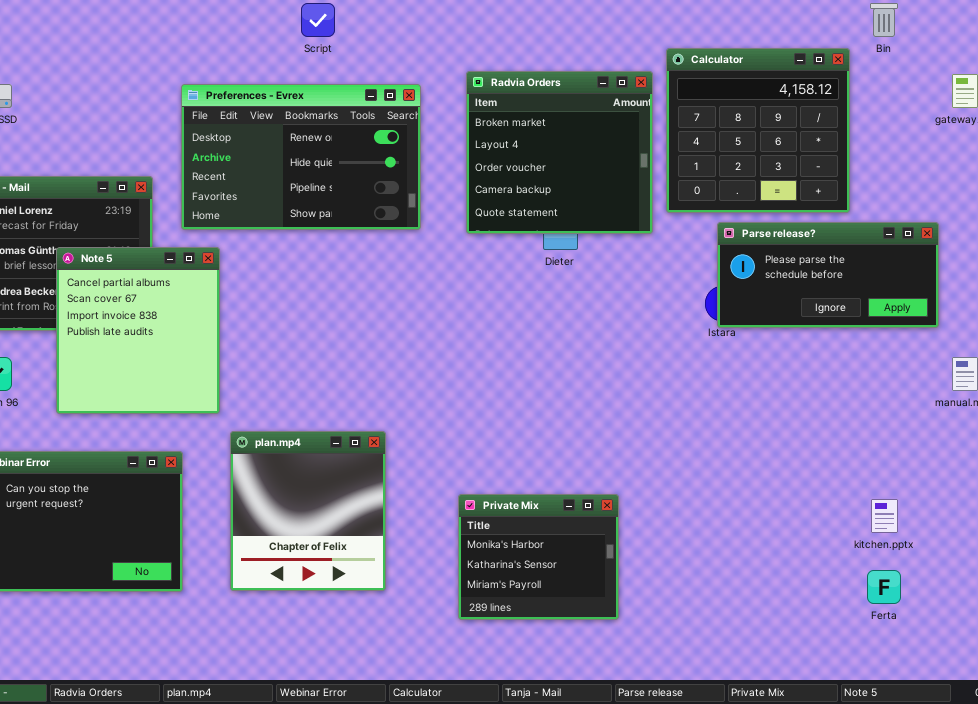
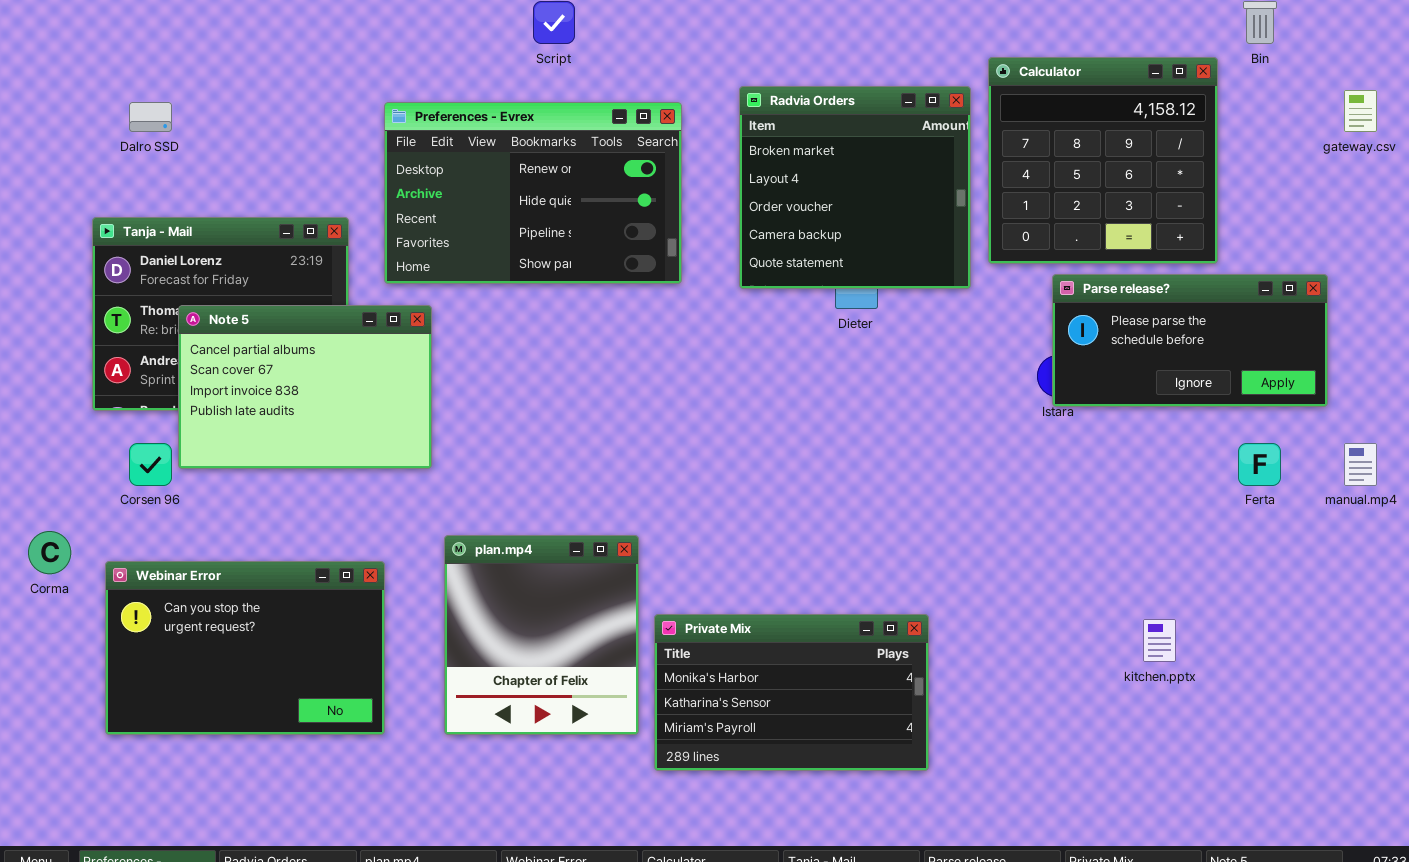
Note 5: [56,247,220,414] -> [178,305,432,469], resized
Private Mix: [458,494,619,620] -> [654,614,929,771], resized
kitchen.pptx: [871,499,898,533] -> [1143,619,1176,662], moved
Ferta: [867,570,901,604] -> [1238,443,1281,486], moved

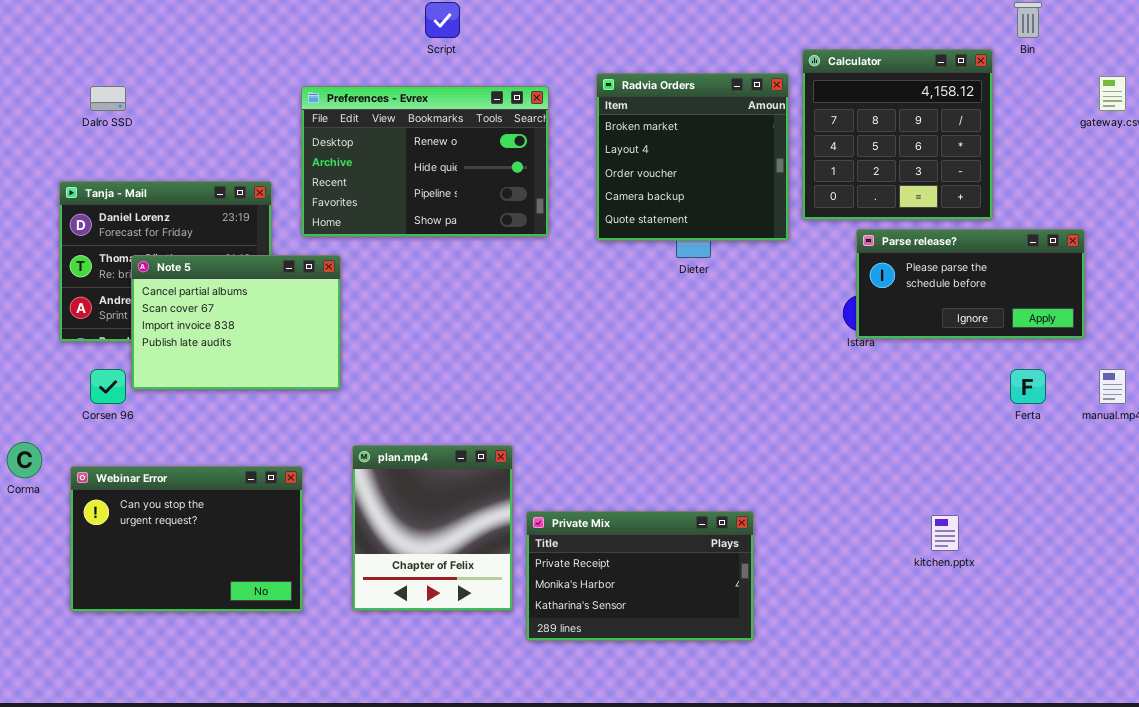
Private Mix: [654,614,929,771] -> [526,511,754,641], scrolled up 1 row

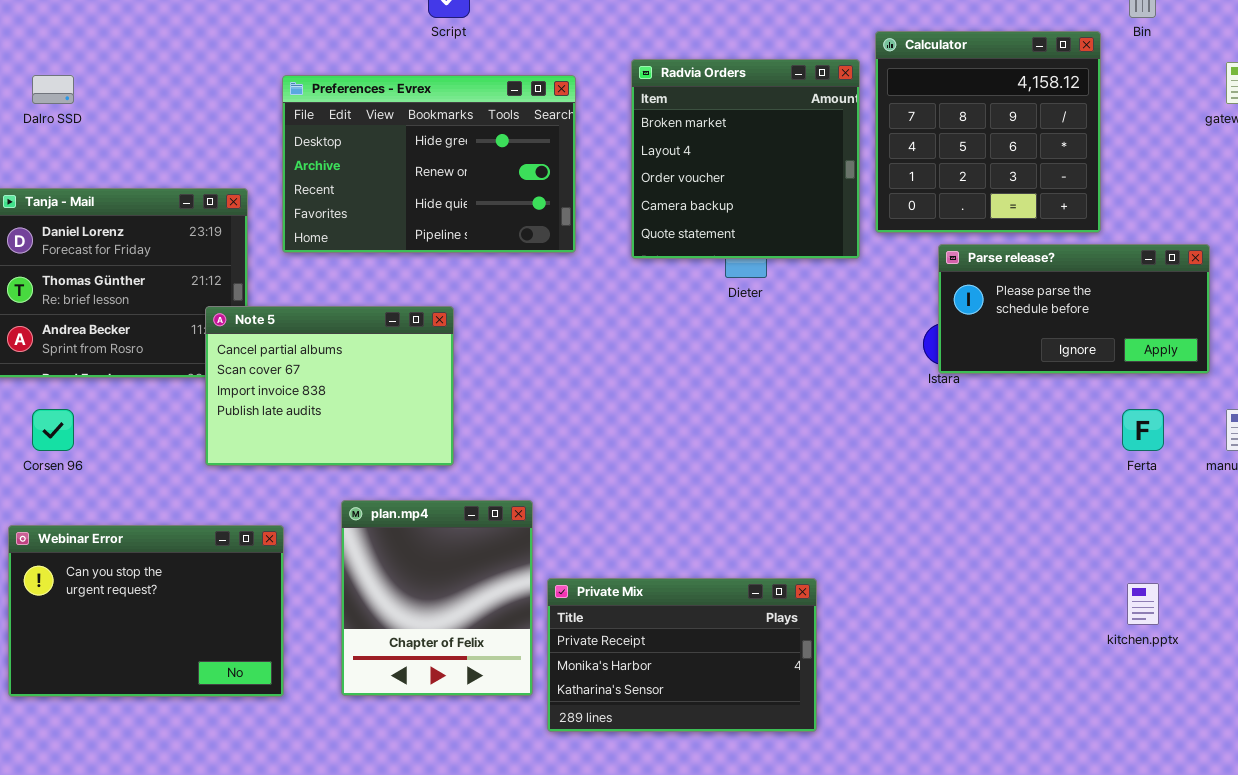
Preferences - Evrex: [301,86,549,237] -> [282,75,576,253], scrolled up 1 row
Note 5: [131,255,341,390] -> [205,306,454,466], moved
kitchen.pptx: [931,515,959,551] -> [1127,583,1159,625], moved

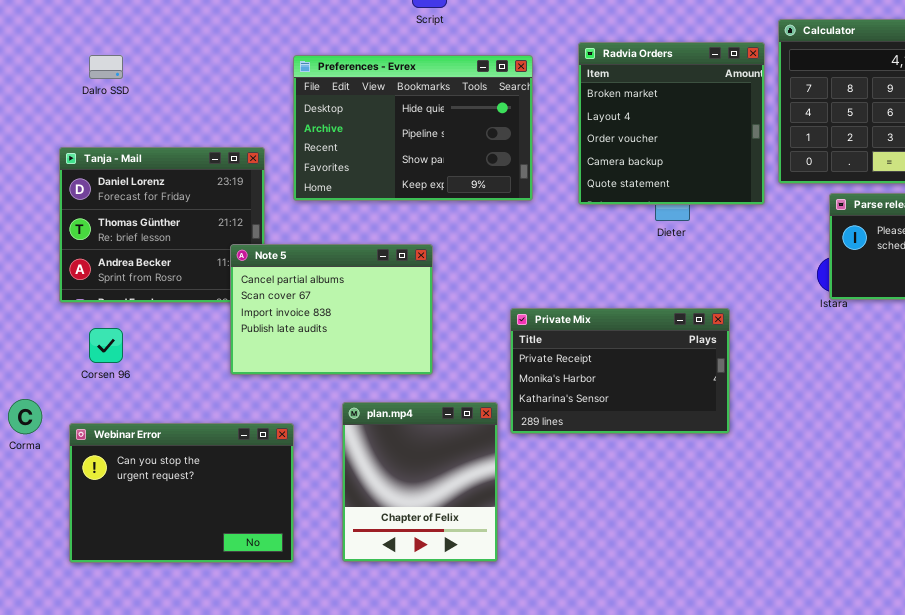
Preferences - Evrex: [282,75,576,253] -> [293,55,533,201], scrolled down 2 rows
Private Mix: [547,578,817,732] -> [510,308,730,434], moved

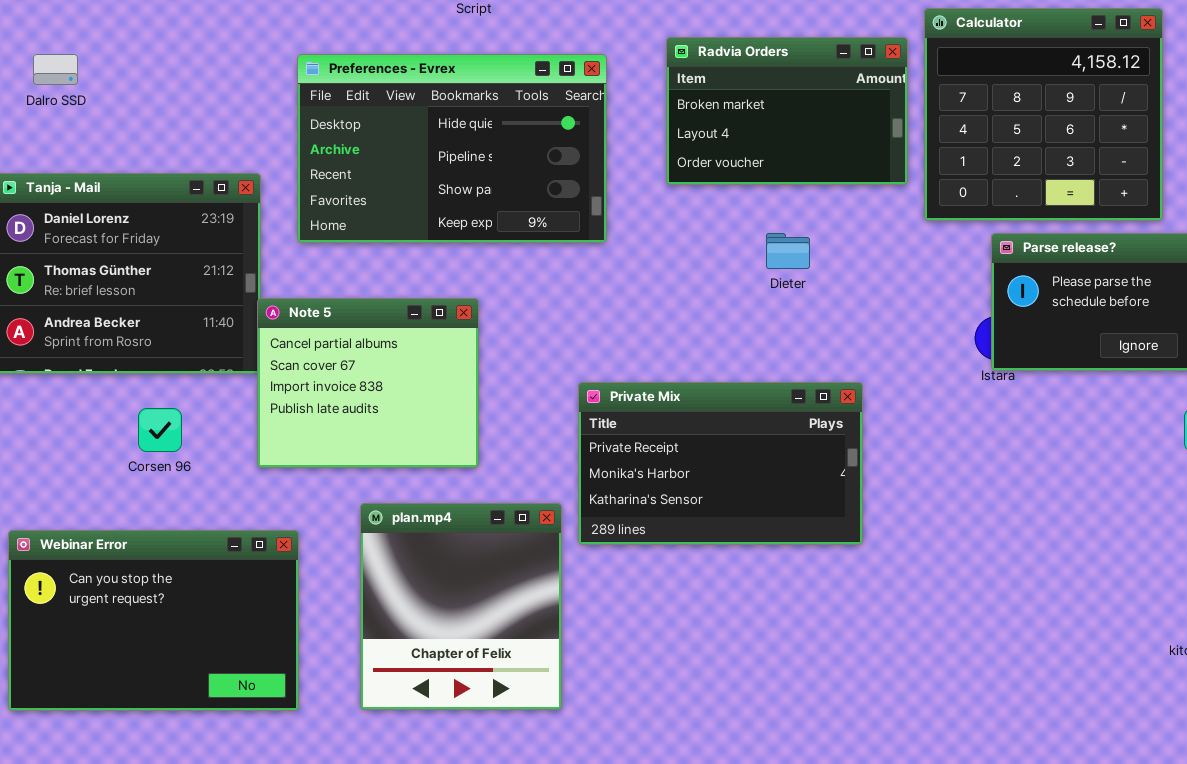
Radvia Orders: [578,42,765,205] -> [666,37,908,185], resized
Note 5: [230,244,433,375] -> [257,298,479,468], resized
Corsen 96: [89,328,123,363] -> [138,408,182,452], moved

